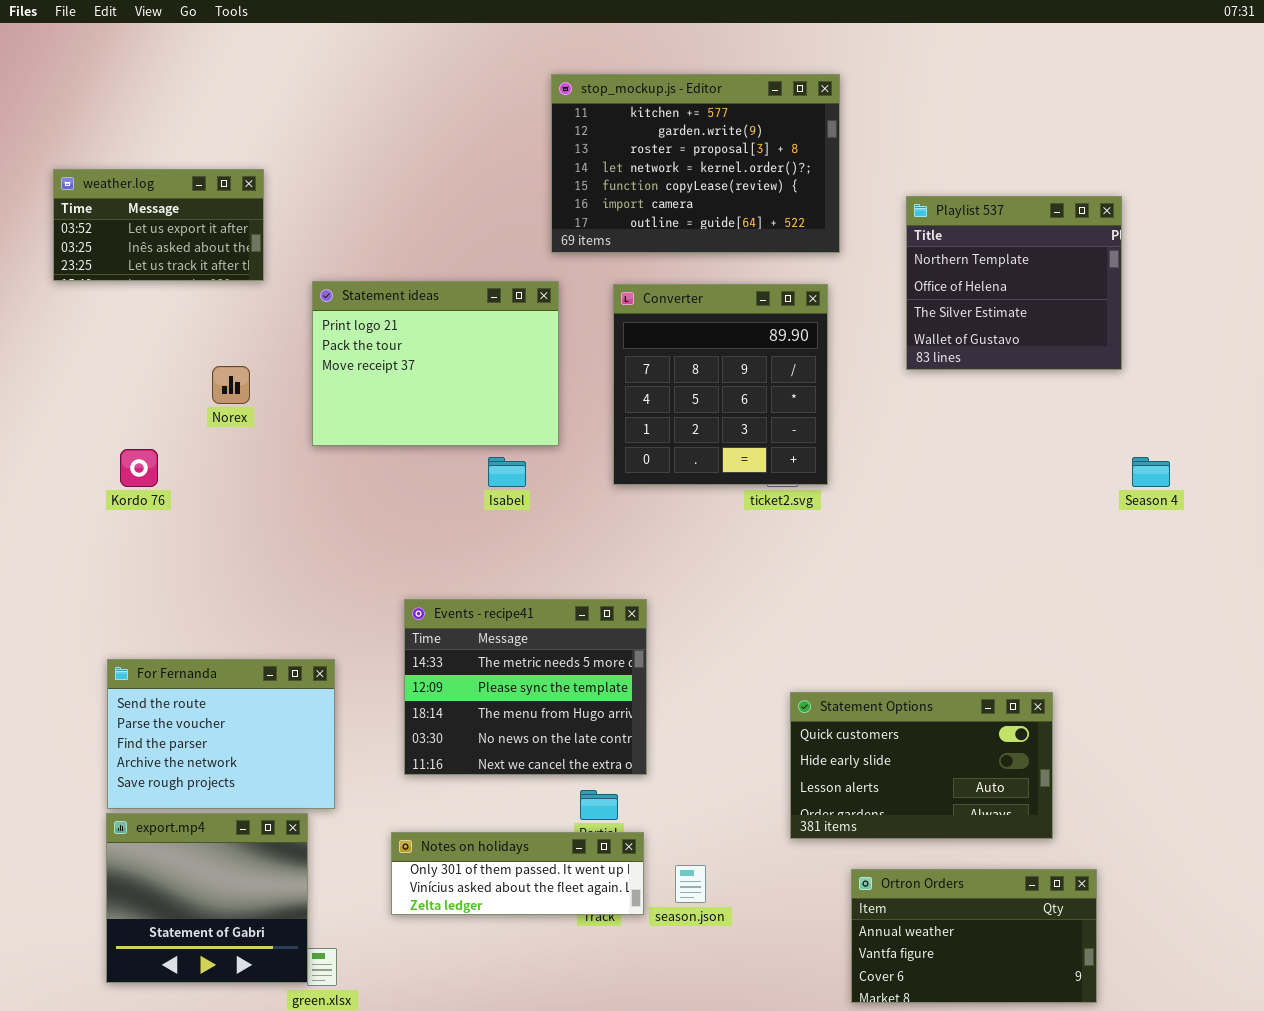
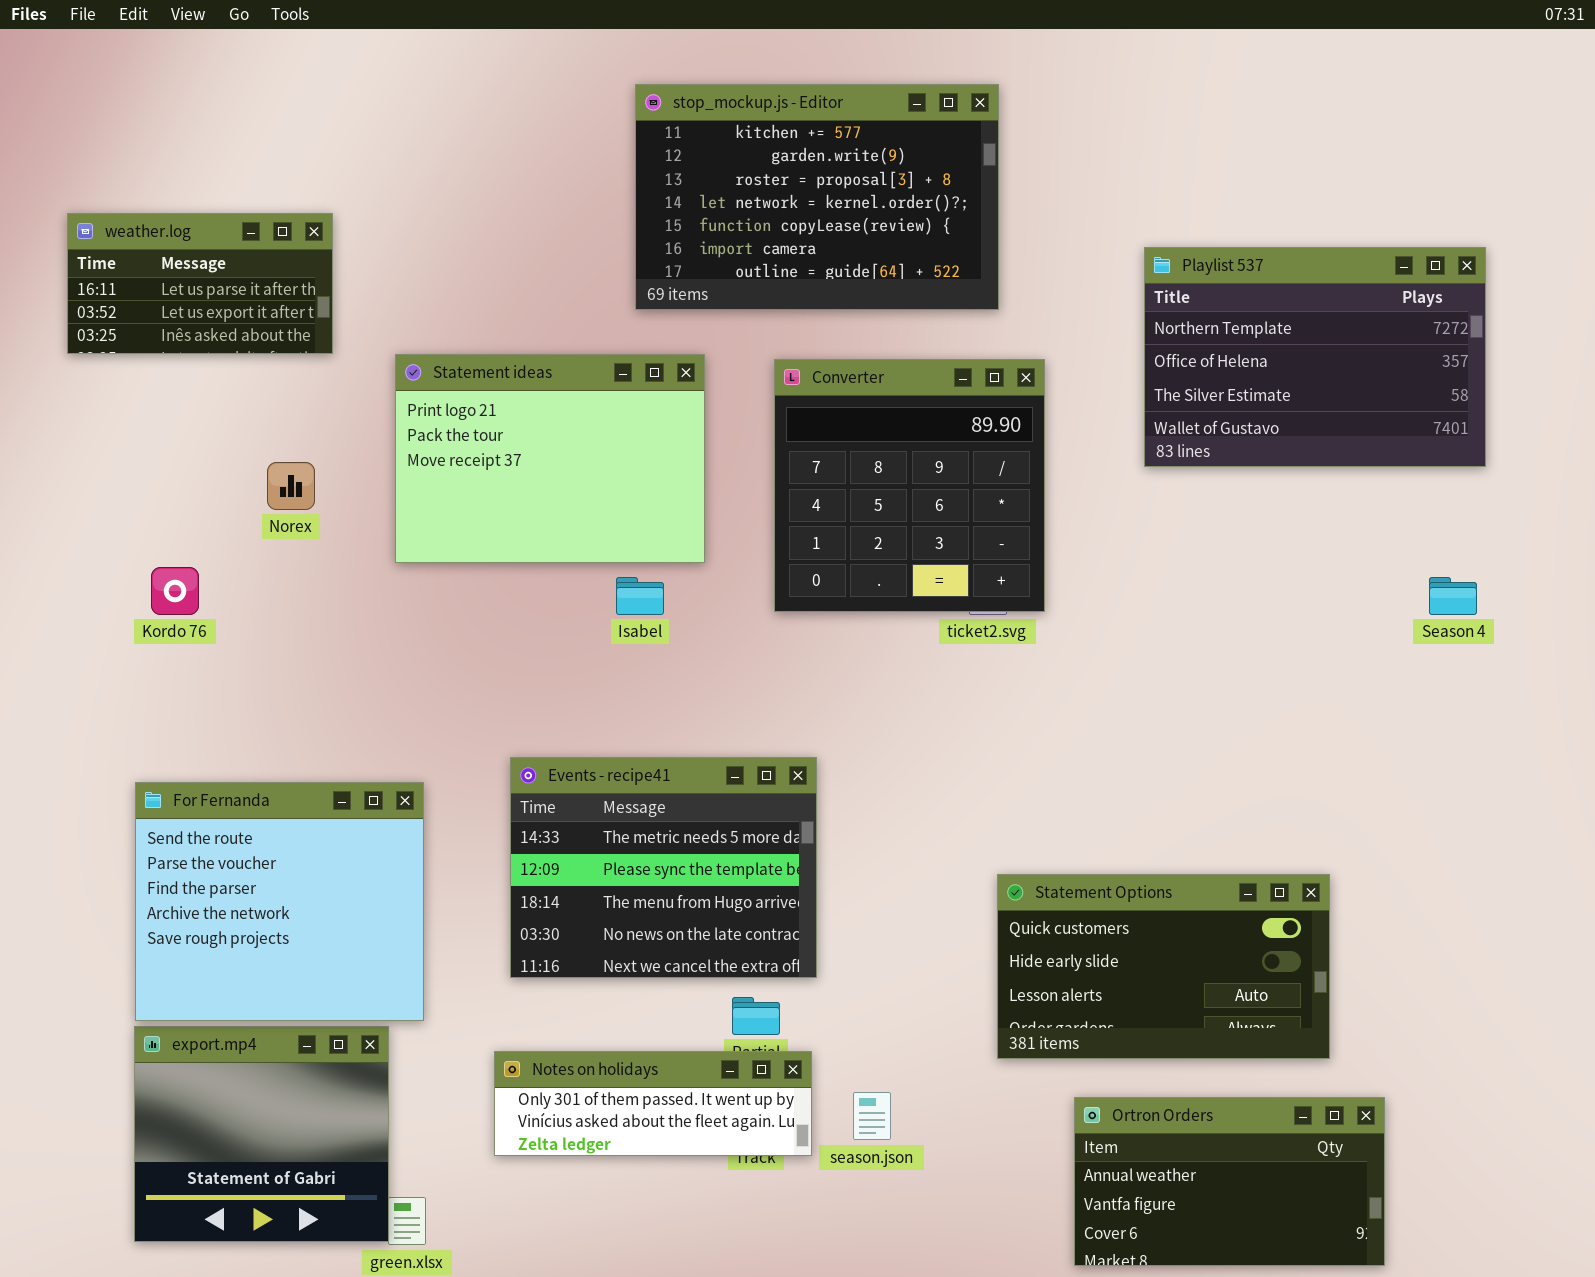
stop_mockup.js - Editor: [551,74,840,253] -> [635,84,999,310], moved
weather.log: [53,169,264,281] -> [67,213,333,354], scrolled up 1 row
Playlist 537: [906,196,1122,370] -> [1144,247,1486,467], resized
For Fernanda: [107,659,335,809] -> [135,782,424,1021], resized

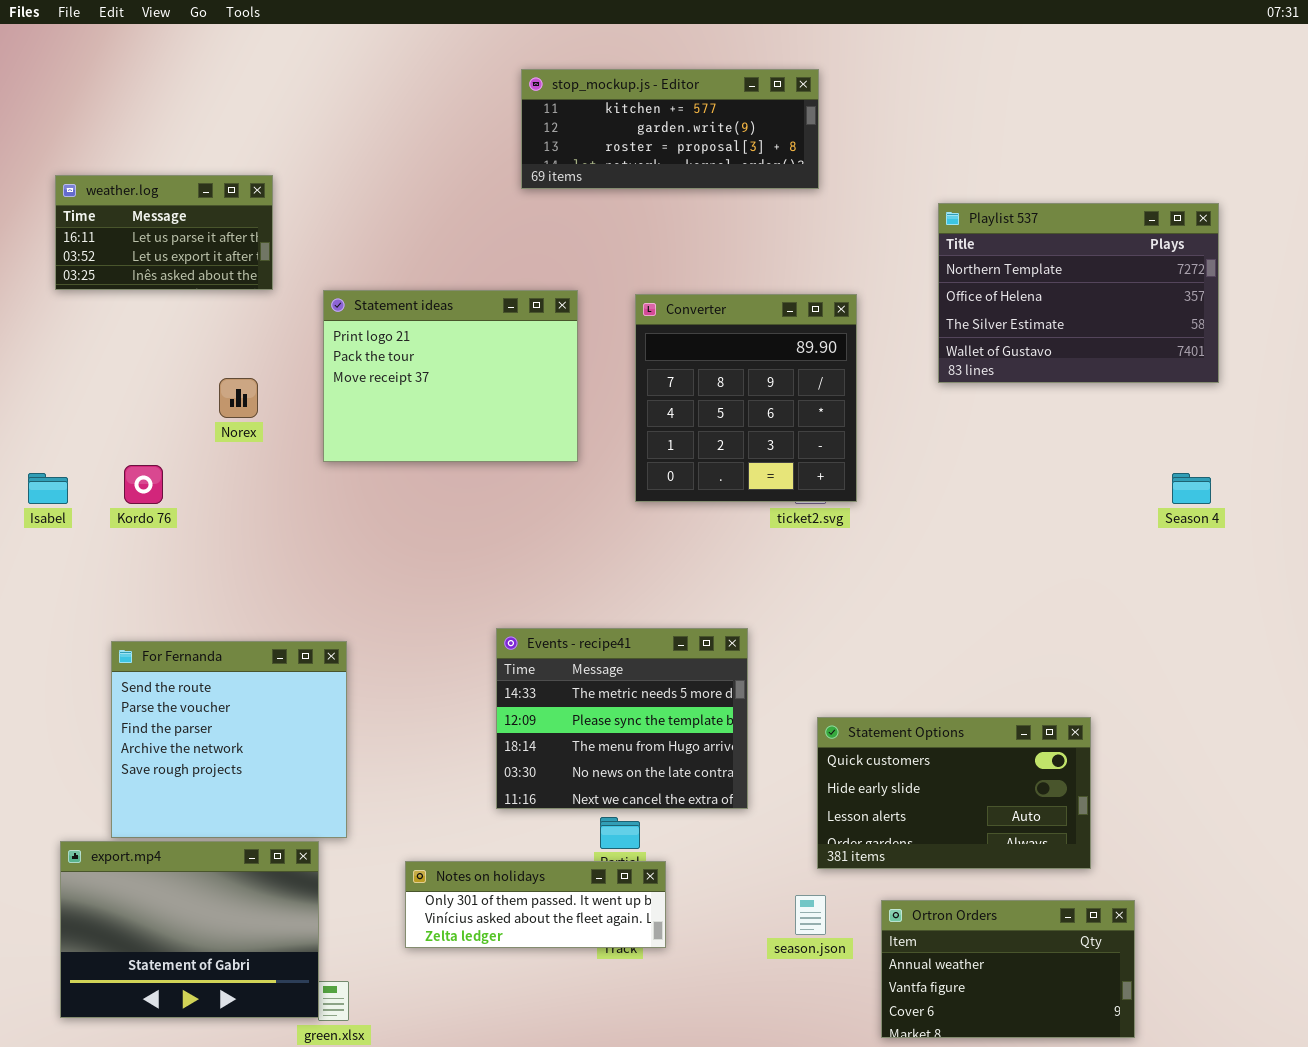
stop_mockup.js - Editor: [635,84,999,310] -> [521,69,819,189], resized
Isabel: [616,577,664,615] -> [28,473,68,504], moved
Events - recipe41: [510,757,817,978] -> [496,628,748,809], moved
export.mp4: [134,1026,389,1242] -> [60,841,319,1018], resized
season.json: [853,1092,891,1140] -> [795,895,826,935], moved

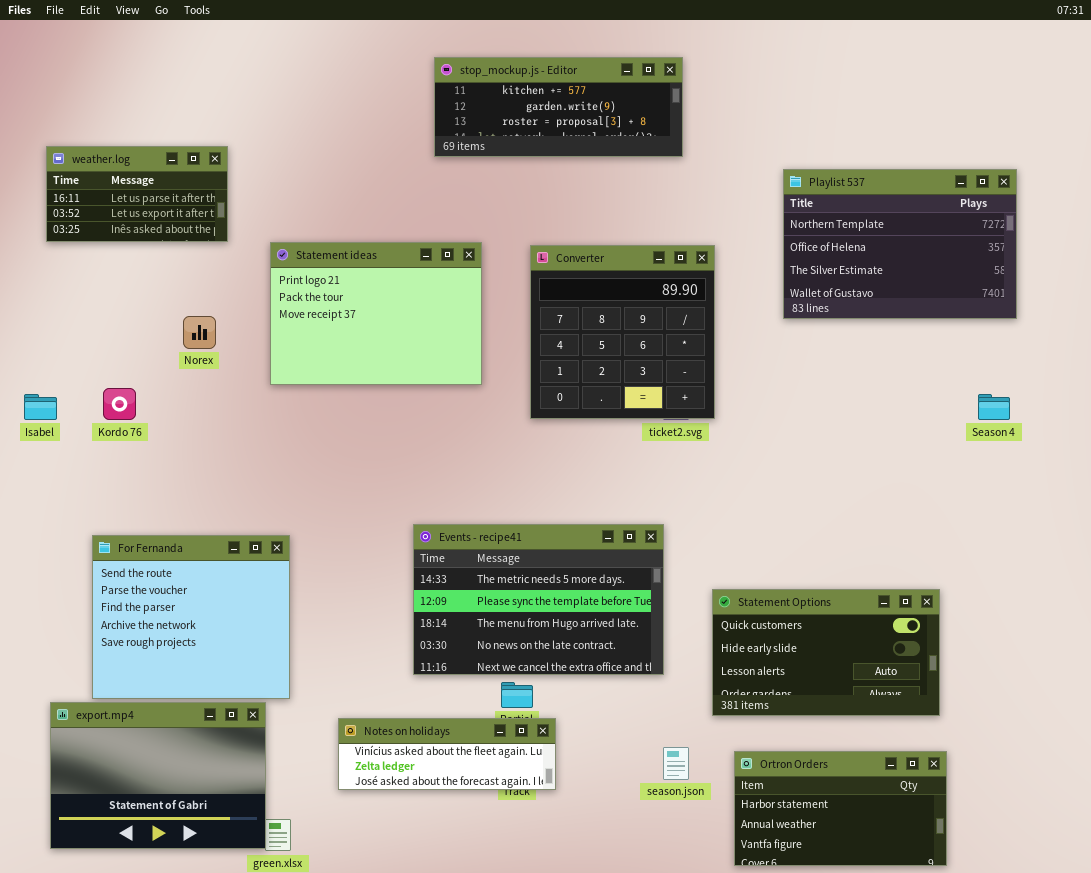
Events - recipe41: [496,628,748,809] -> [413,524,664,675], resized
Statement Options: [817,717,1091,869] -> [712,589,940,716], moved
Notes on holidays: [405,861,666,948] -> [338,718,556,790], scrolled down 1 row
Ortron Orders: [881,900,1135,1038] -> [734,751,947,866], scrolled up 1 row

